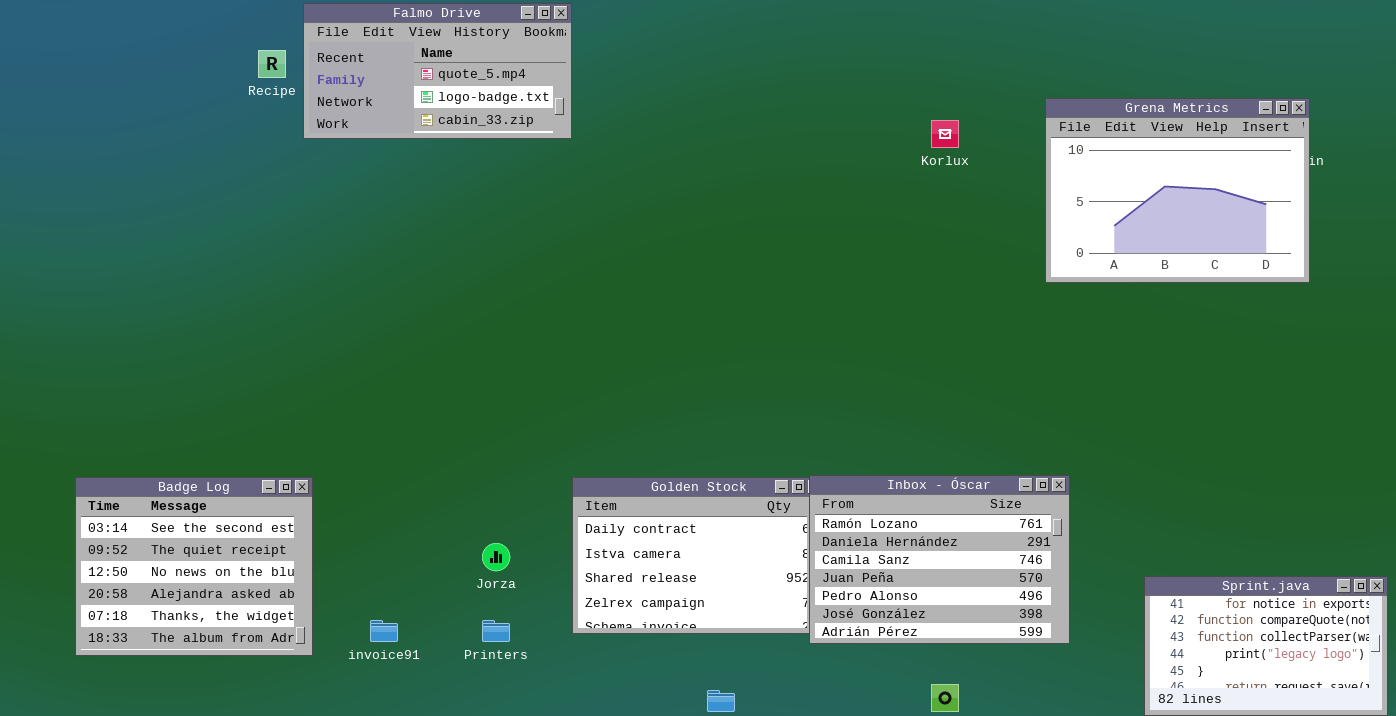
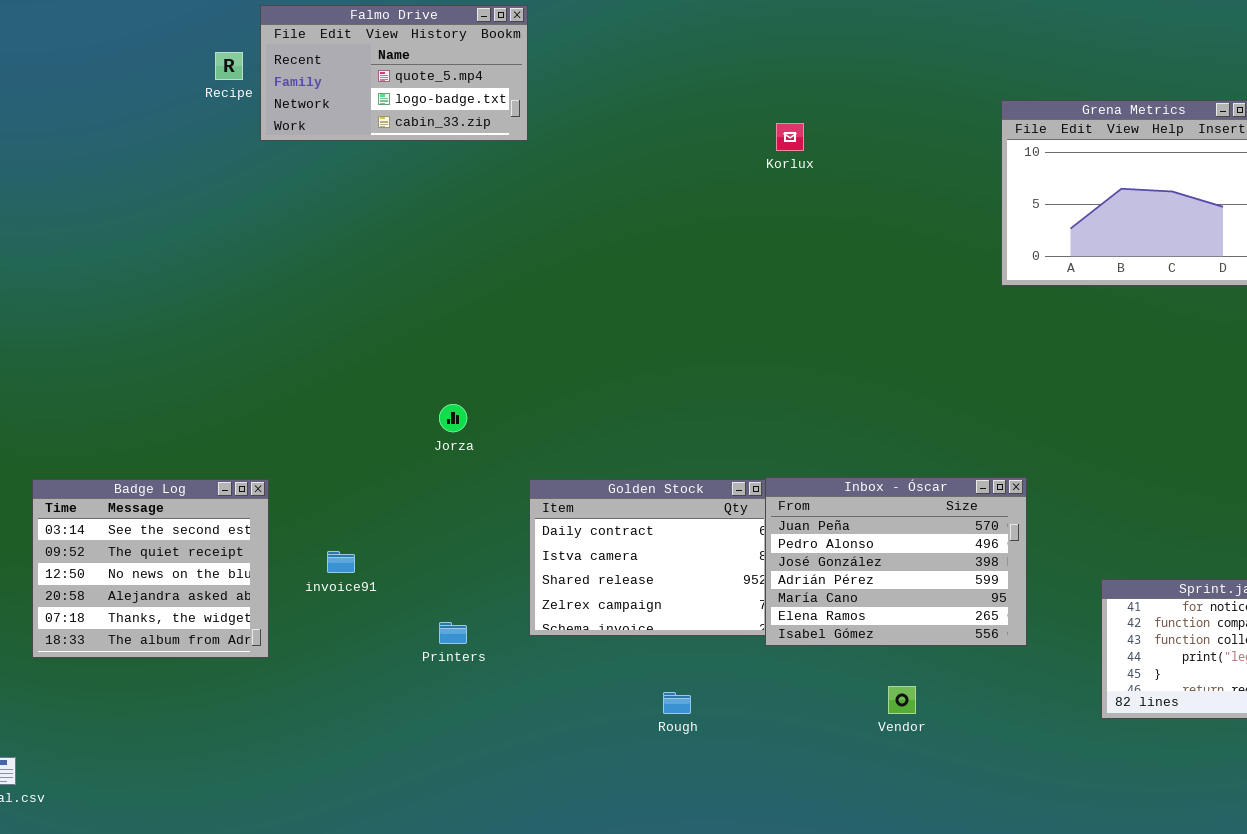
Korlux: [931,120,959,148] -> [776,123,804,151], moved
Inbox - Óscar: [809,475,1070,644] -> [765,477,1027,646], scrolled down 3 rows
Jorza: [482,543,510,571] -> [439,404,467,432], moved
invoice91: [370,620,398,642] -> [327,551,355,573], moved

